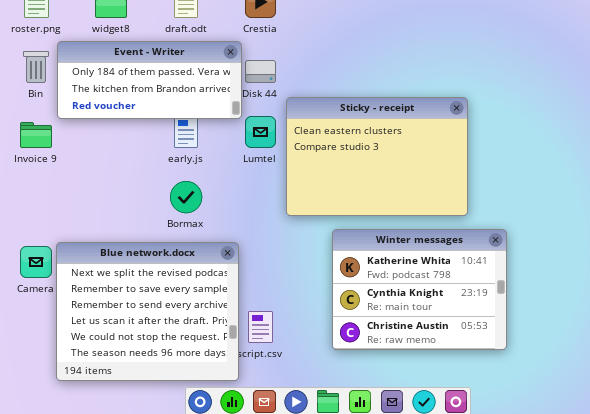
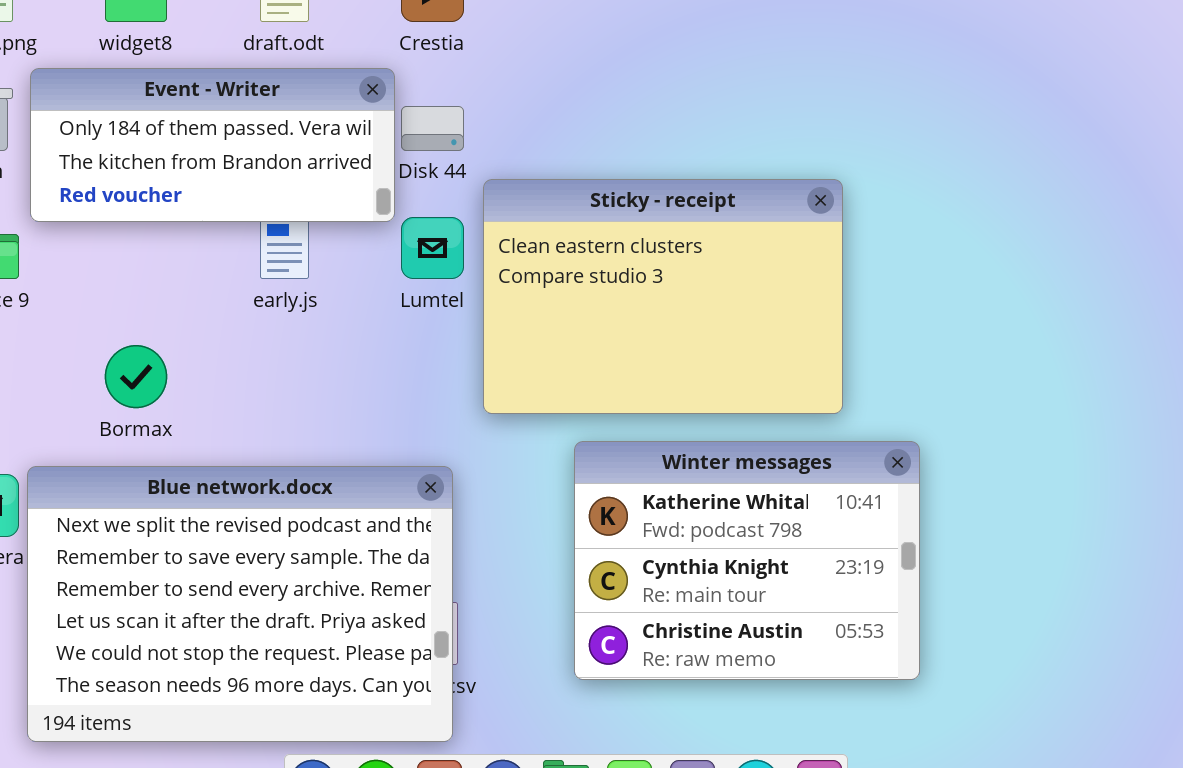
Bormax: [170,181,202,213] -> [105,345,167,408], moved
Blue network.docx: [56,242,239,381] -> [27,466,453,742], resized

